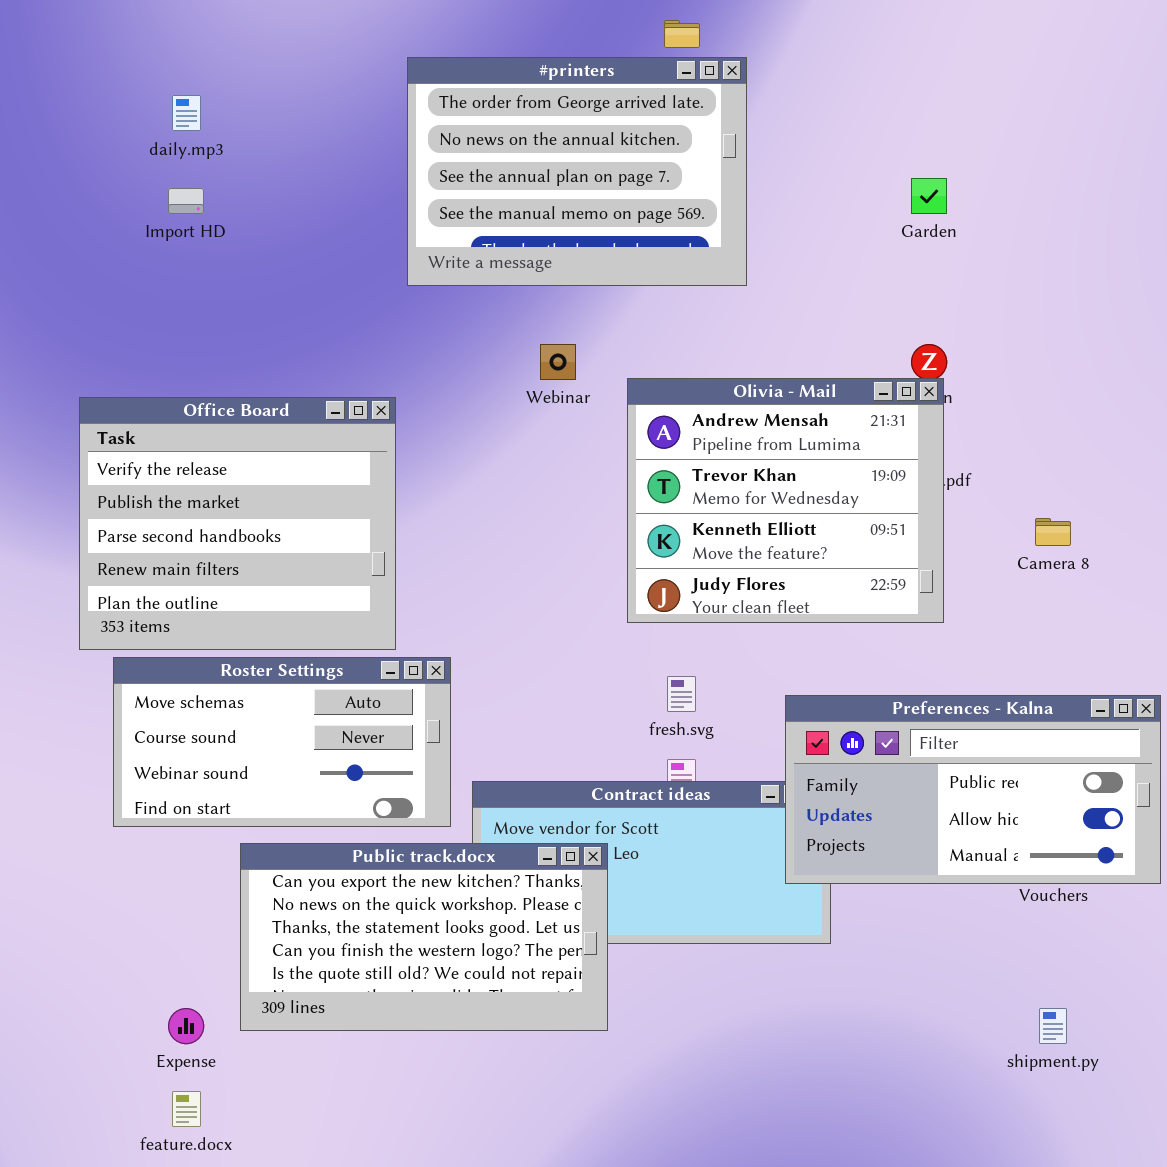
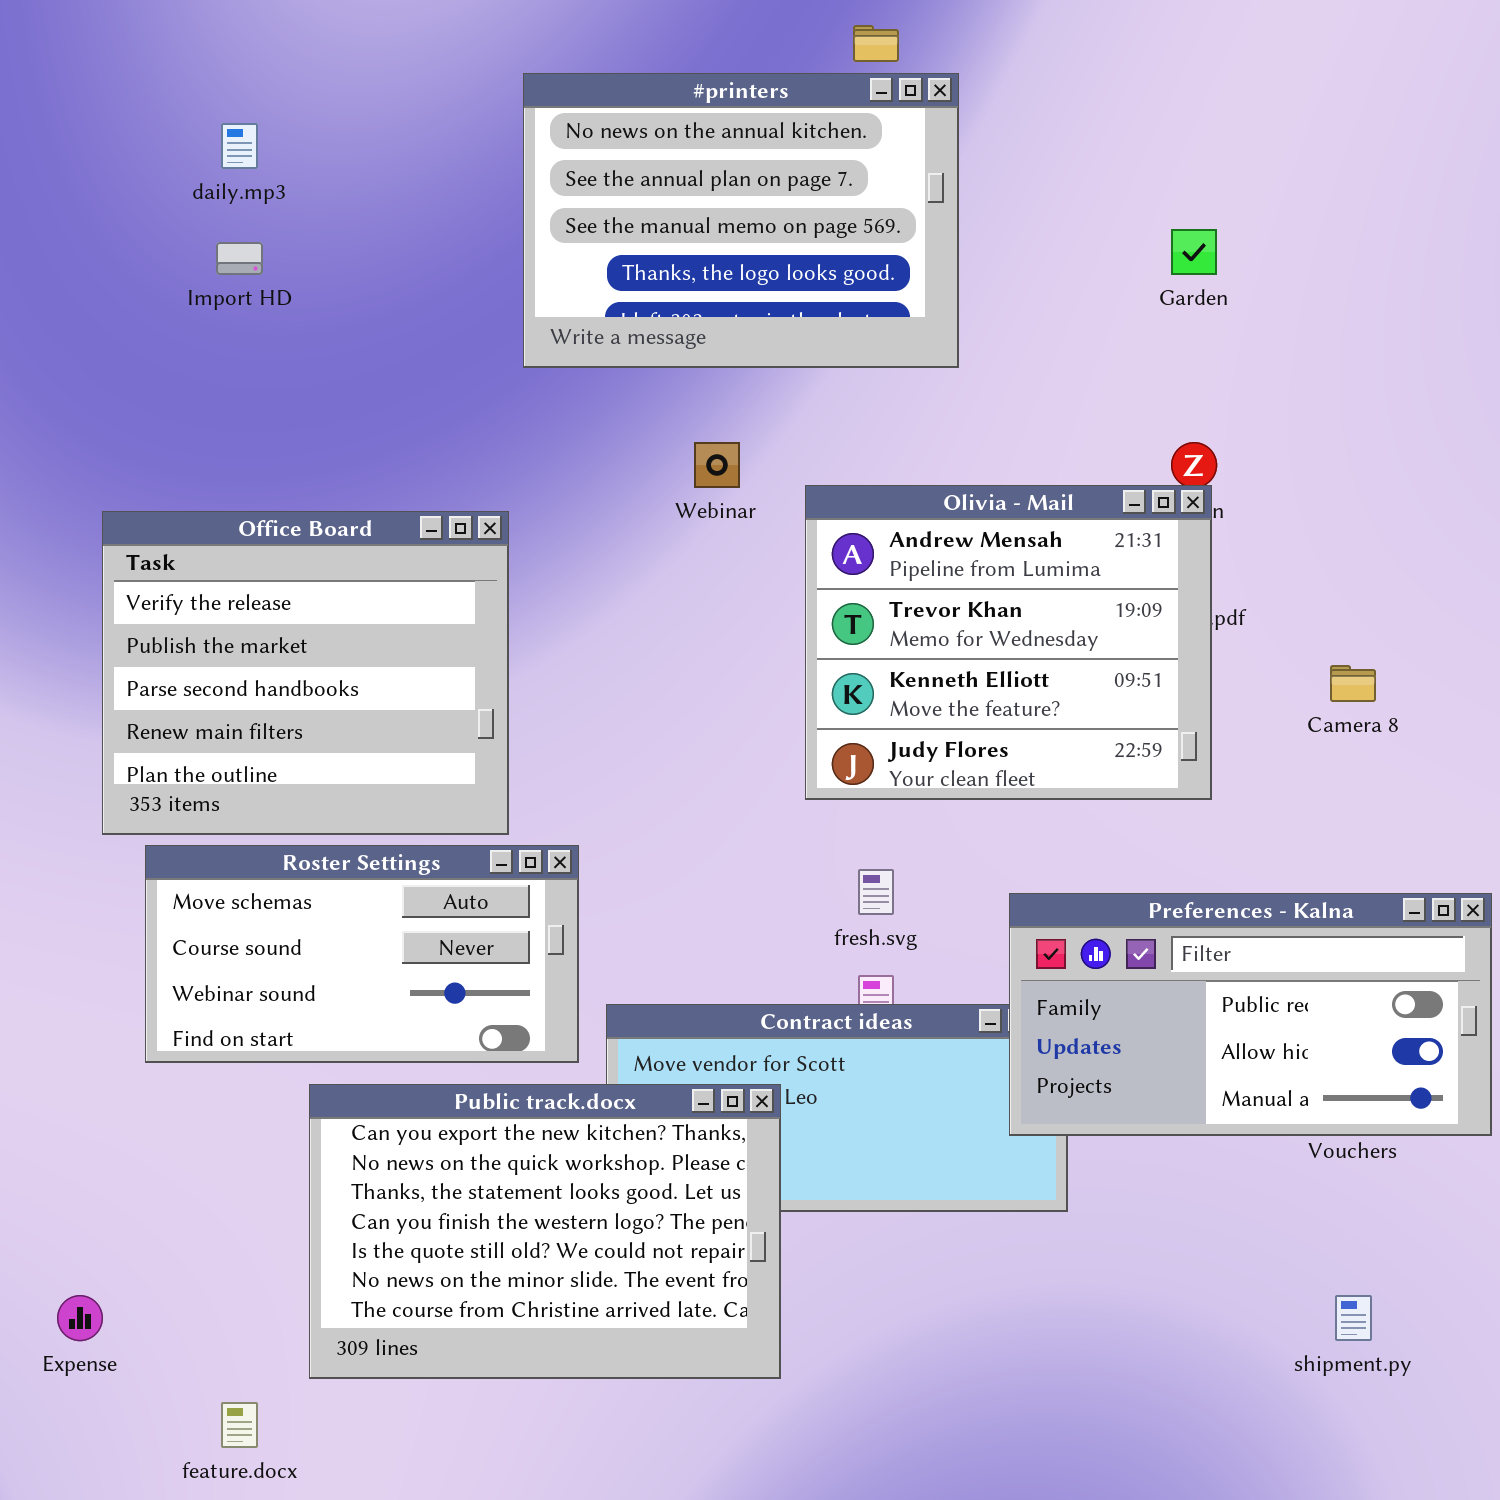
#printers: [407,57,747,286] -> [523,73,959,368], scrolled down 1 row
Public track.docx: [240,843,608,1031] -> [309,1084,781,1379], resized
Expense: [168,1008,204,1044] -> [57,1295,103,1341], moved

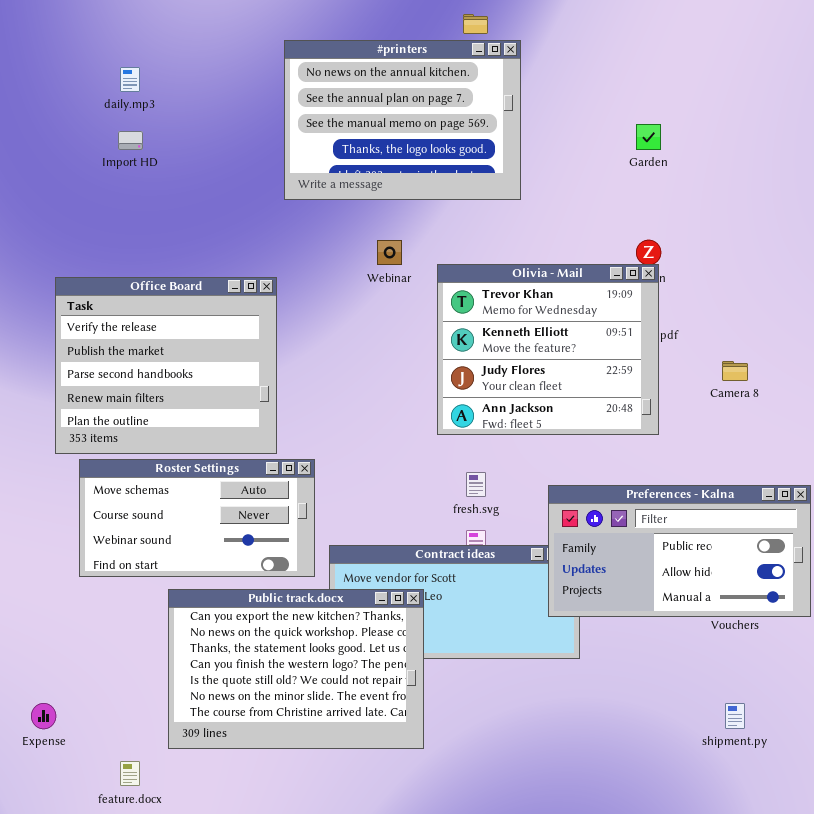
Olivia - Mail: [805,485,1212,800] -> [437,264,659,435], scrolled down 1 row

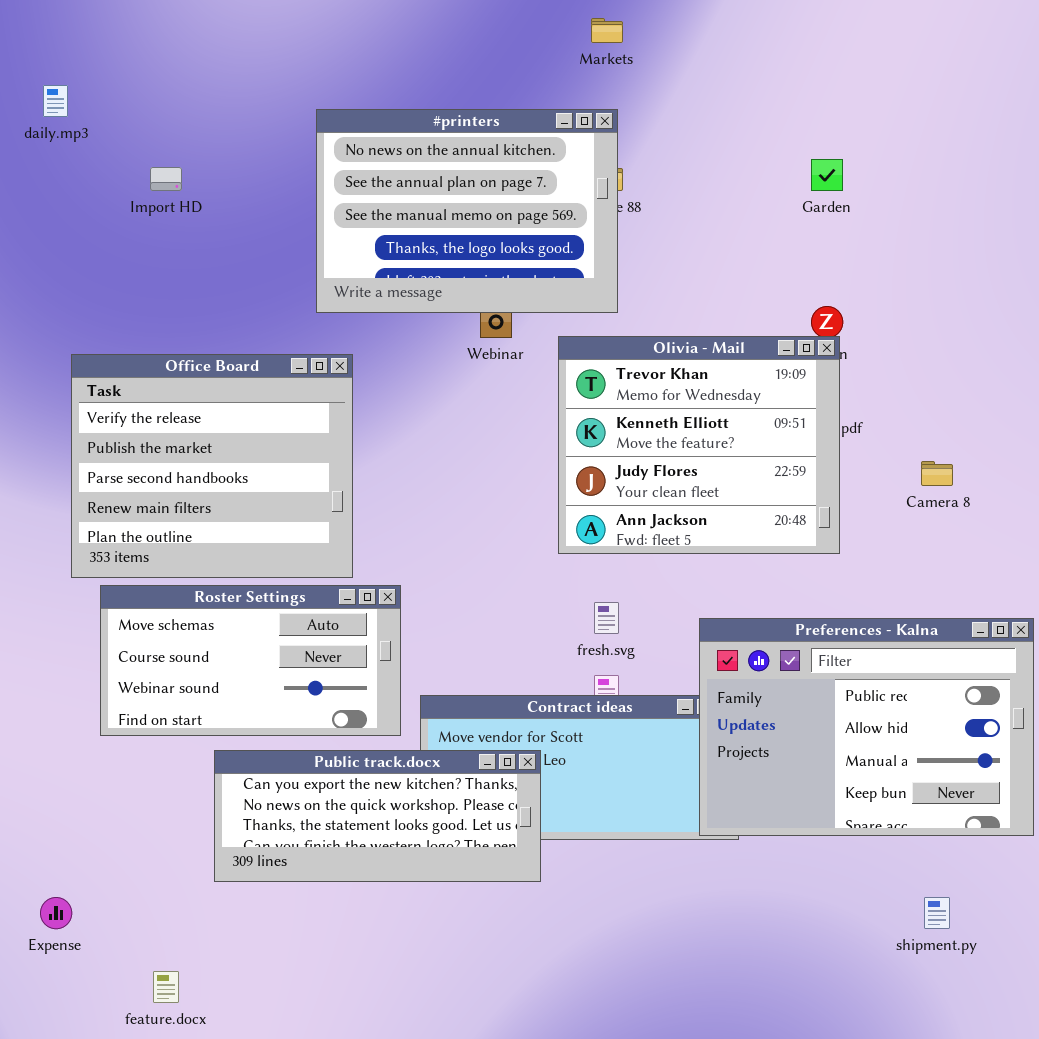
#printers: [284,40,521,200] -> [316,109,618,313], moved
daily.mp3: [120,67,140,92] -> [43,85,68,117], moved
Preferences - Kalna: [548,485,811,617] -> [699,618,1034,836], resized
Public track.docx: [168,589,424,749] -> [214,750,541,882], resized

